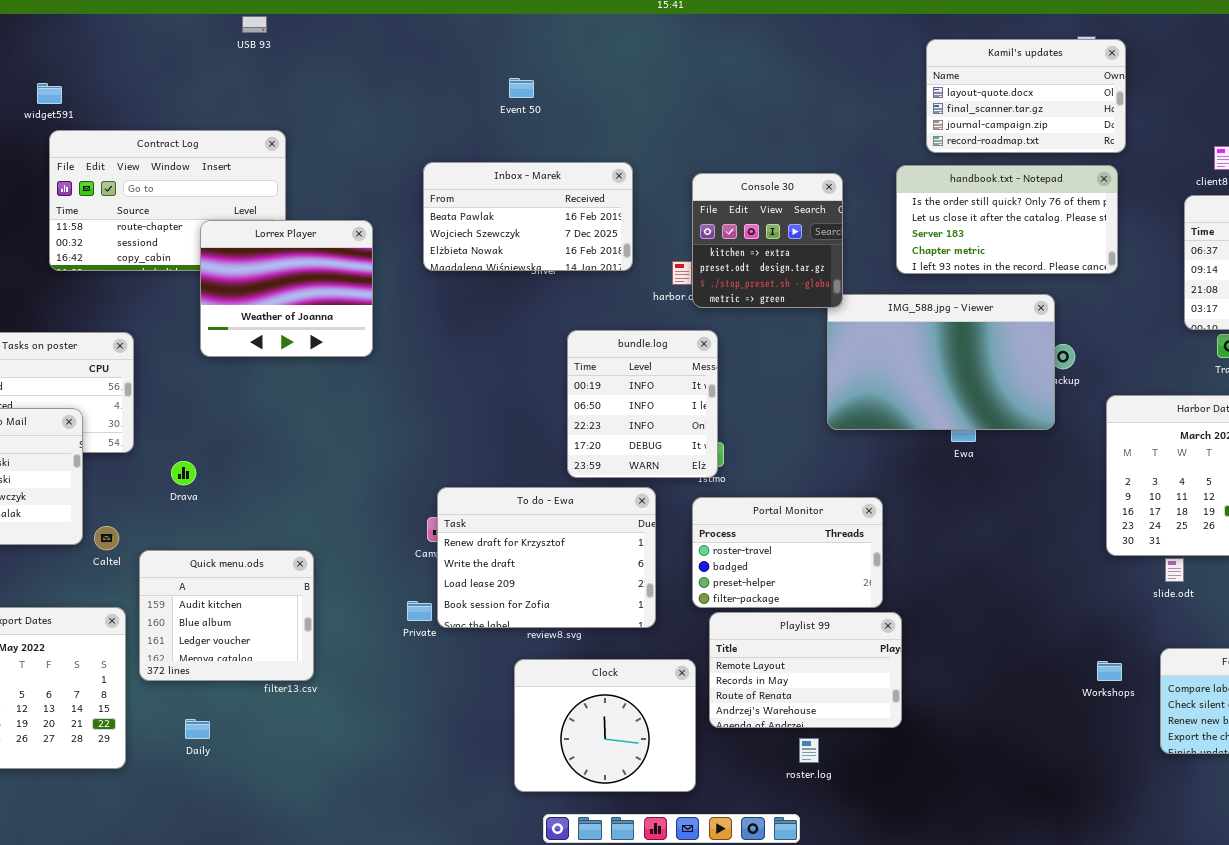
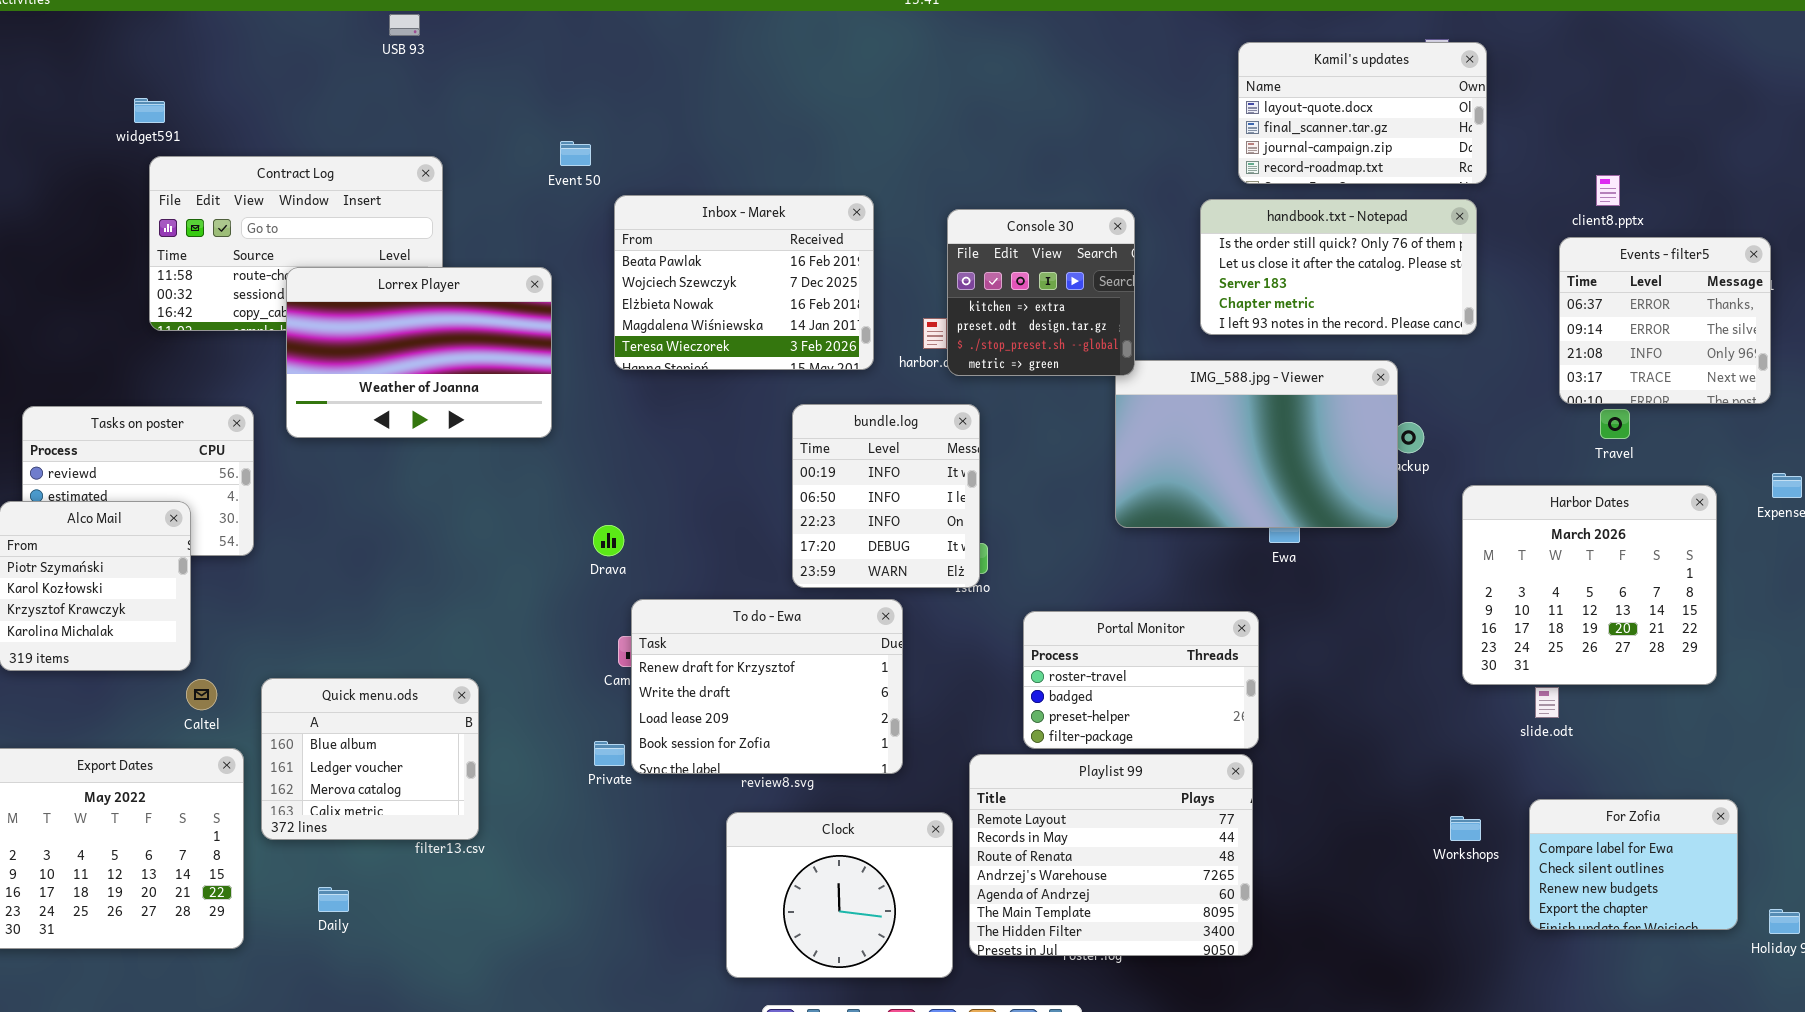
Event 50: [509,78,534,98] -> [560,141,591,166], moved
Inbox - Marek: [423,162,633,271] -> [614,195,874,370], resized
Lorrex Player: [200,220,373,357] -> [286,267,552,438], resized
Drava: [171,461,196,485] -> [593,525,624,556], moved
Portal Monitor: [692,497,883,608] -> [1023,611,1259,749], moved
Caltel: [94,526,119,550] -> [186,679,217,710], moved
Quick menu.ods: [139,550,314,681] -> [261,678,479,840], scrolled down 1 row
Playlist 99: [709,612,902,728] -> [969,754,1253,956], resized

